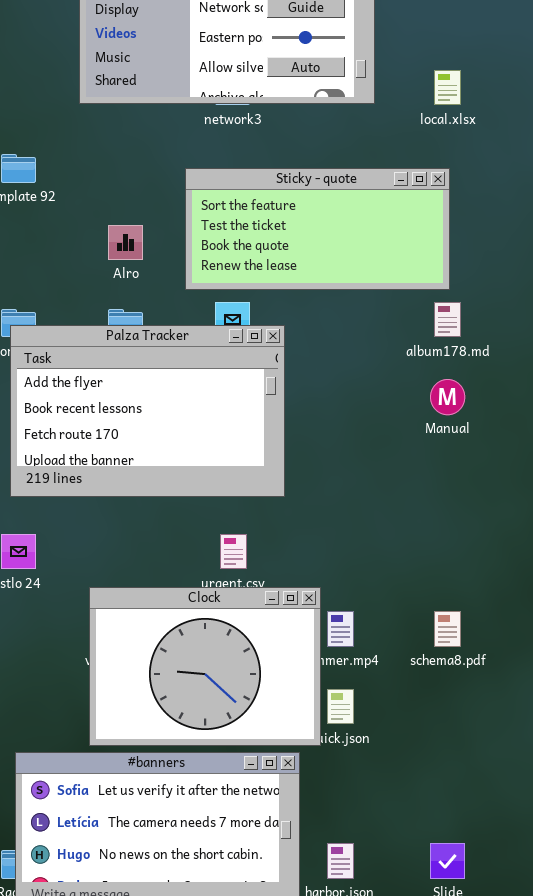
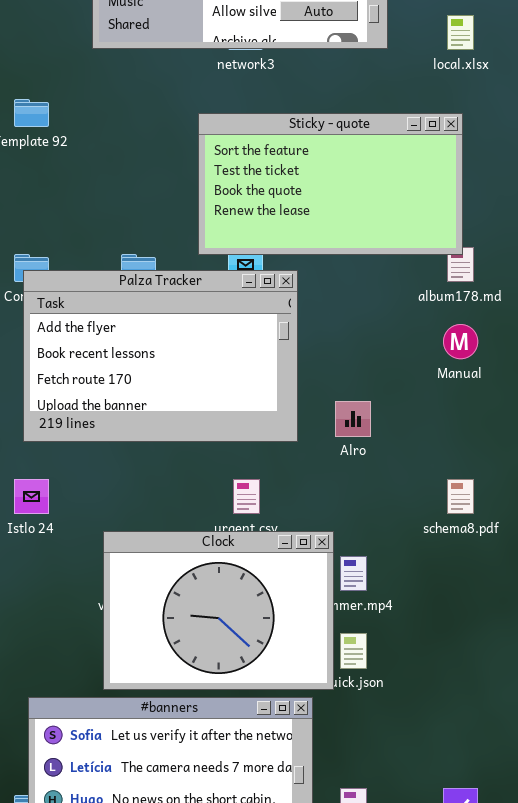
Sticky - quote: [185,168,450,290] -> [198,113,463,255], resized
Alro: [108,225,143,260] -> [335,401,371,437], moved
schema8.pdf: [434,611,461,647] -> [447,479,474,514], moved

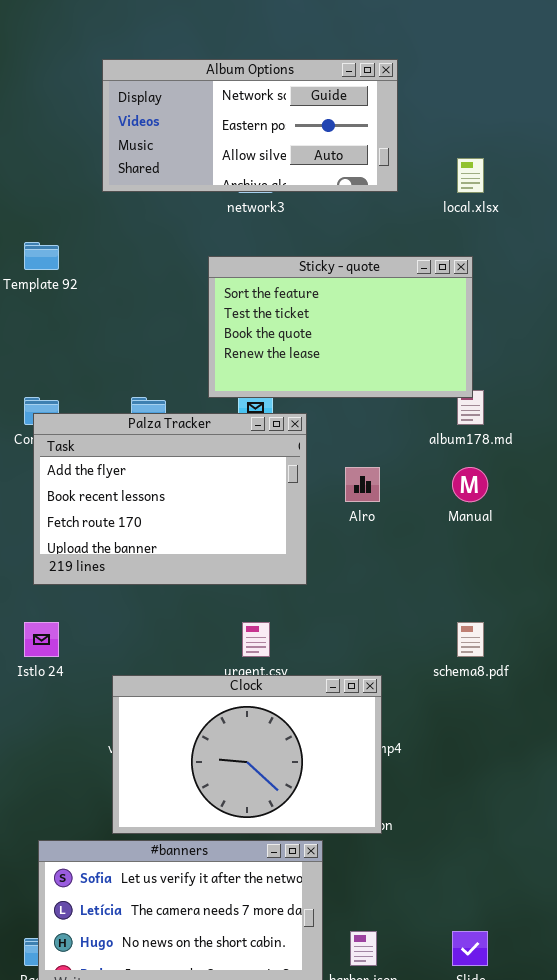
Alro: [335,401,371,437] -> [345,467,380,502], moved
Clock: [103,531,334,690] -> [112,675,382,834], resized

